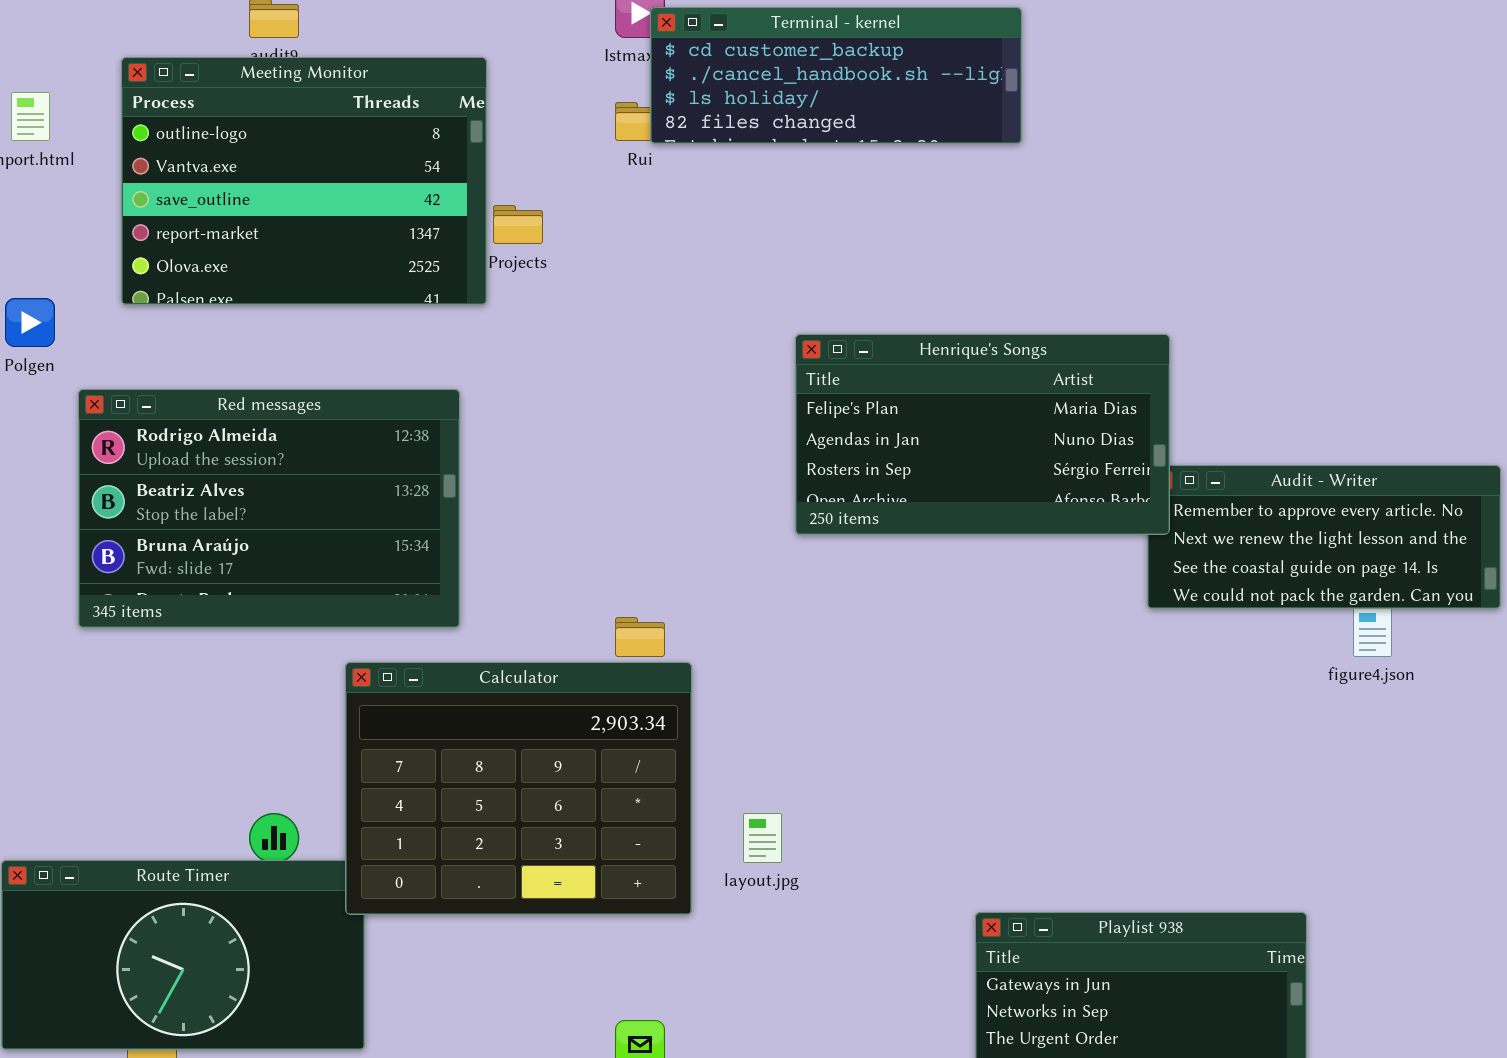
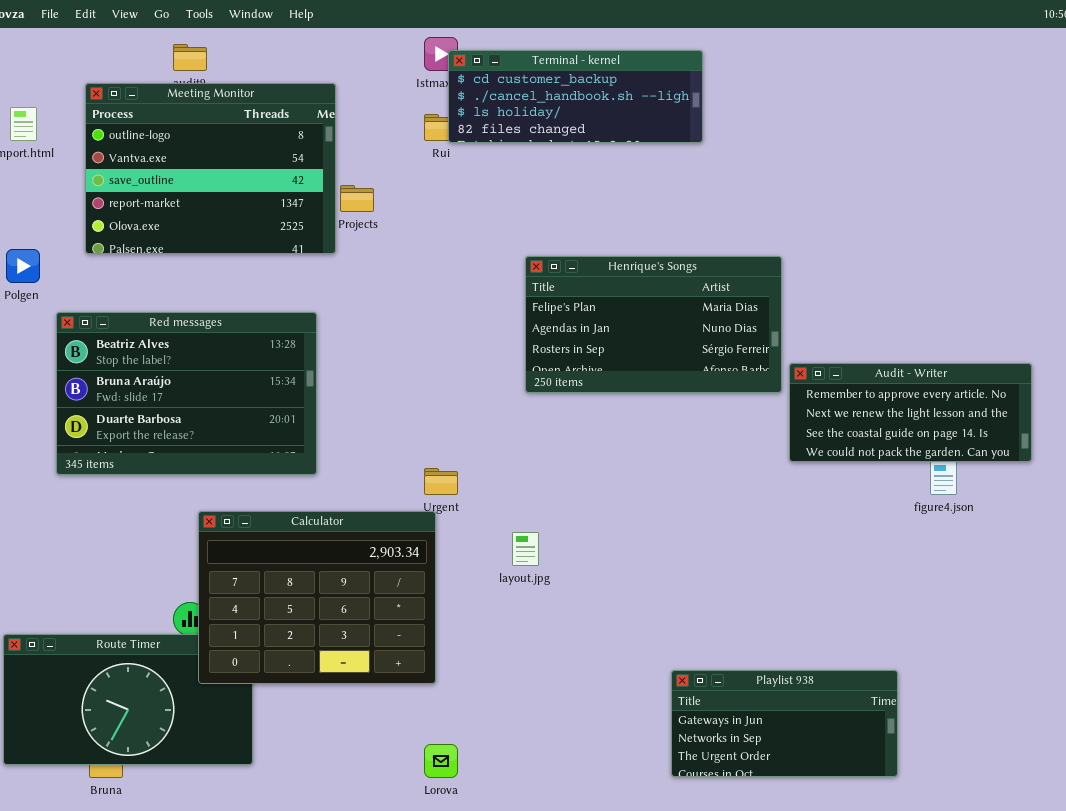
Henrique's Songs: [795,334,1170,535] -> [525,256,782,393], moved
Red messages: [78,389,460,628] -> [56,312,317,475], scrolled down 1 row
Calculator: [345,662,692,915] -> [198,511,436,684], moved
layout.jpg: [743,813,782,863] -> [512,532,539,566], moved

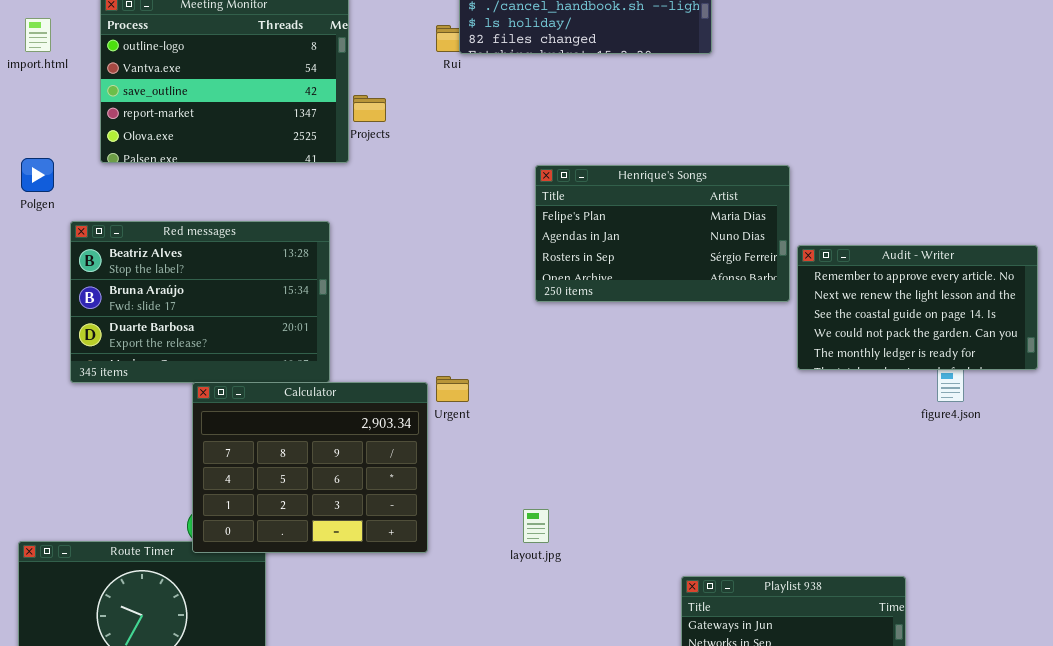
Audit - Writer: [789,363,1032,462] -> [797,245,1038,370], resized
Calculator: [198,511,436,684] -> [192,382,428,553], moved
layout.jpg: [512,532,539,566] -> [523,509,549,543], moved

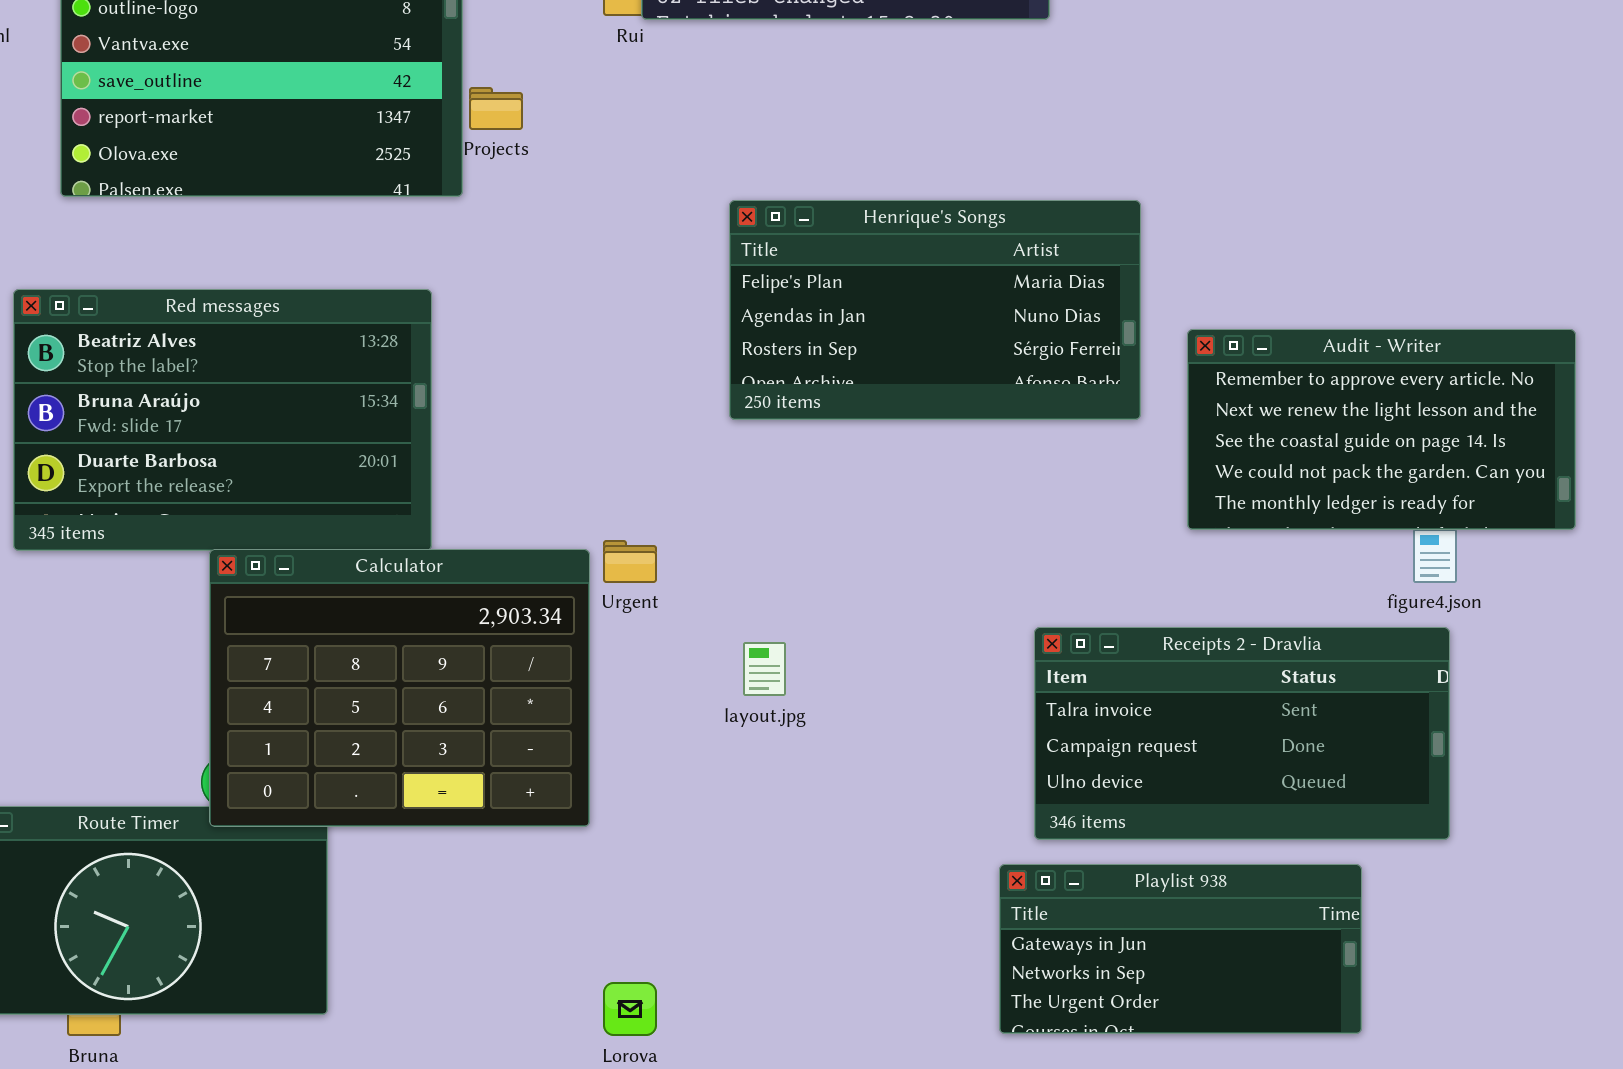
Henrique's Songs: [535,165,790,302] -> [729,200,1141,420], moved
Receipts 2 - Dravlia: none -> [1034,627,1450,840], opened
layout.jpg: [523,509,549,543] -> [743,642,786,696], moved

